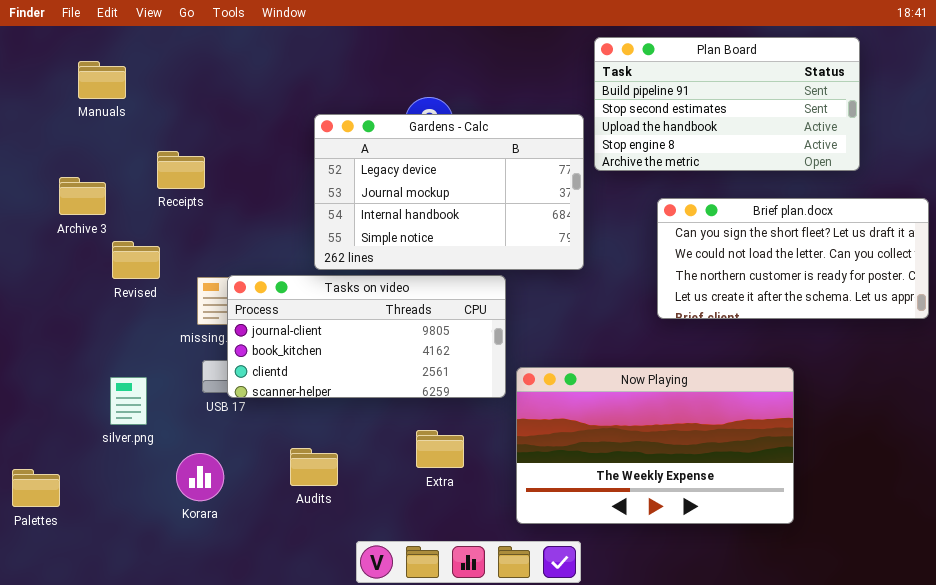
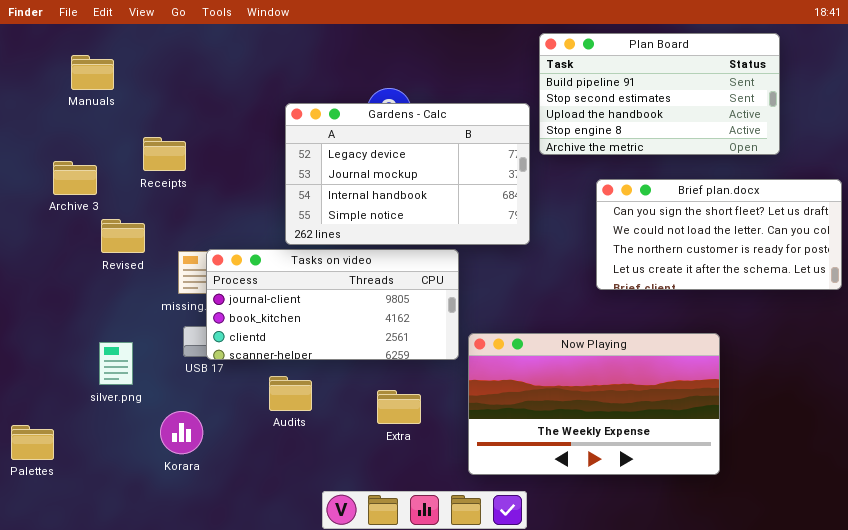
Audits: [290,448,338,486] -> [269,376,312,411], moved

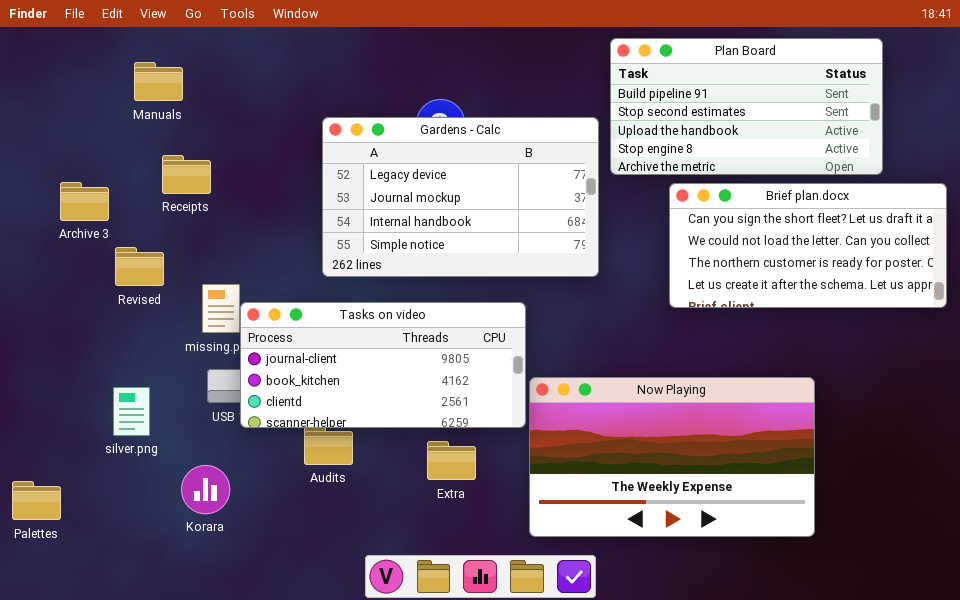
Manuals: [71,55,114,90] -> [134,62,183,101], moved
Brief plan.docx: [596,179,842,290] -> [669,183,947,308], moved
Tasks on video: [206,249,459,360] -> [240,302,526,428], moved

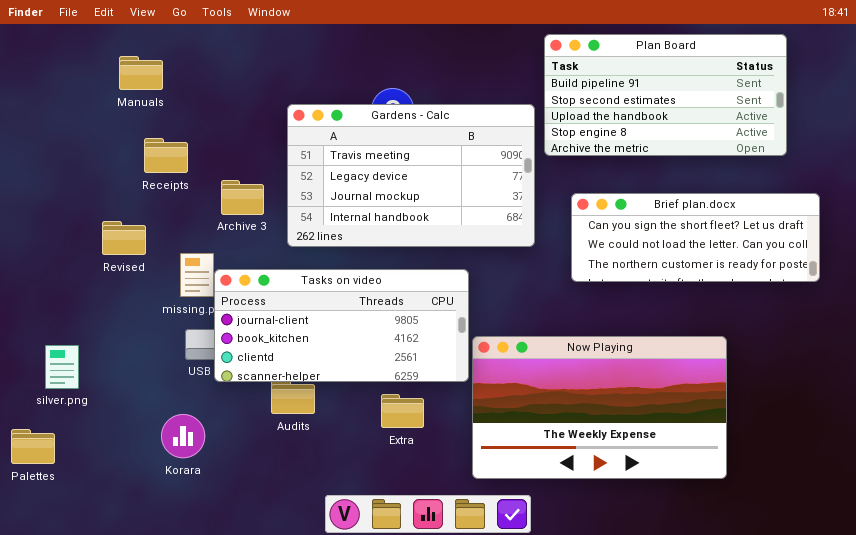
Gardens - Calc: [322,117,599,277] -> [287,104,535,247], scrolled up 1 row
Archive 3: [60,182,109,221] -> [221,180,264,215], moved
Brief plan.docx: [669,183,947,308] -> [571,193,820,282], moved, resized
silver.png: [113,387,150,436] -> [45,345,79,389], moved

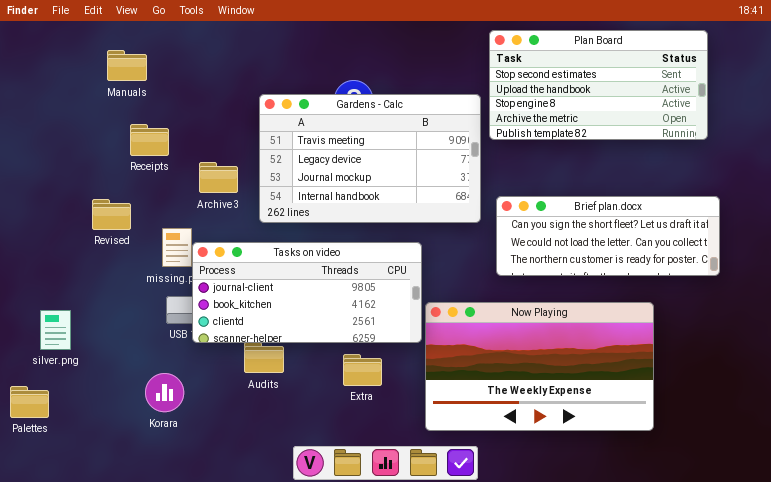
Plan Board: [544,34,787,156] -> [489,30,708,140], scrolled down 1 row
Brief plan.docx: [571,193,820,282] -> [496,196,720,276], moved

